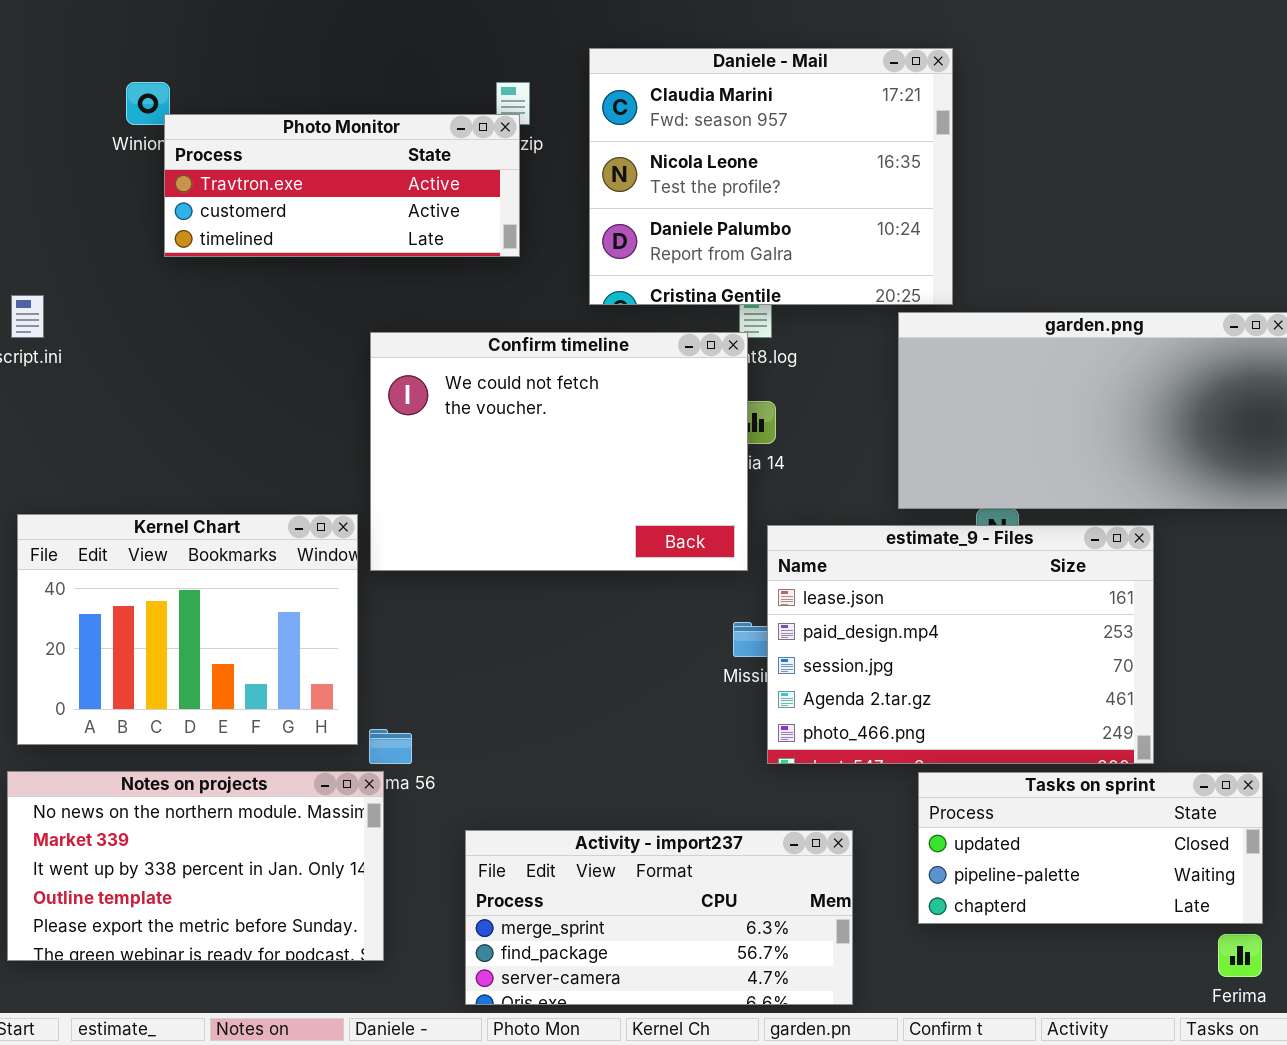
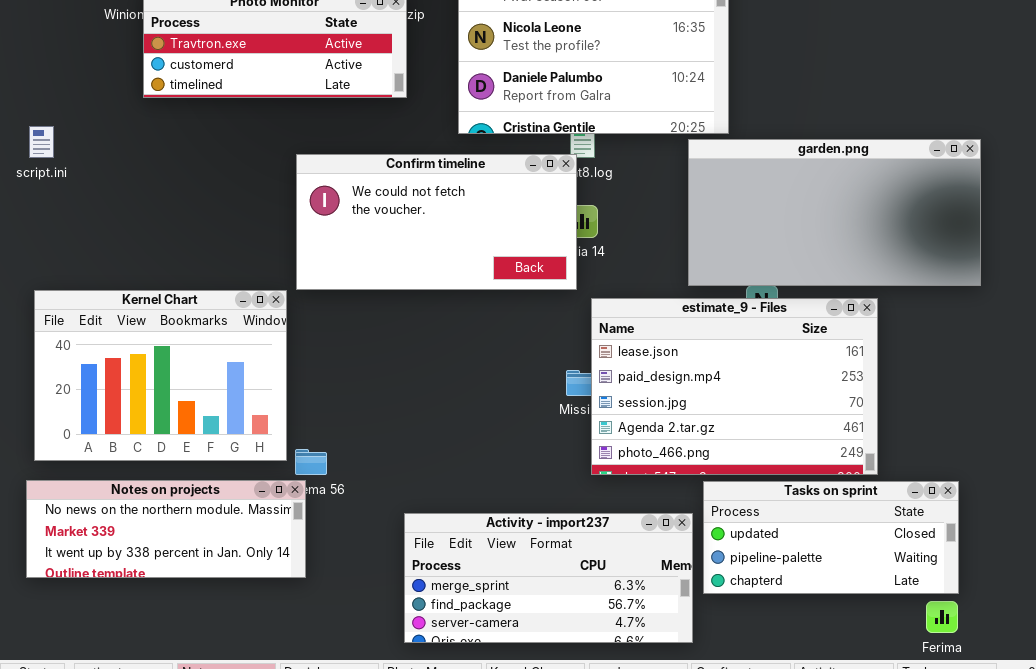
Confirm timeline: [370,332,748,571] -> [296,154,577,290], resized
Notes on projects: [7,771,384,961] -> [26,480,306,578], resized
Activity - import237: [465,830,853,1005] -> [404,513,693,643], moved

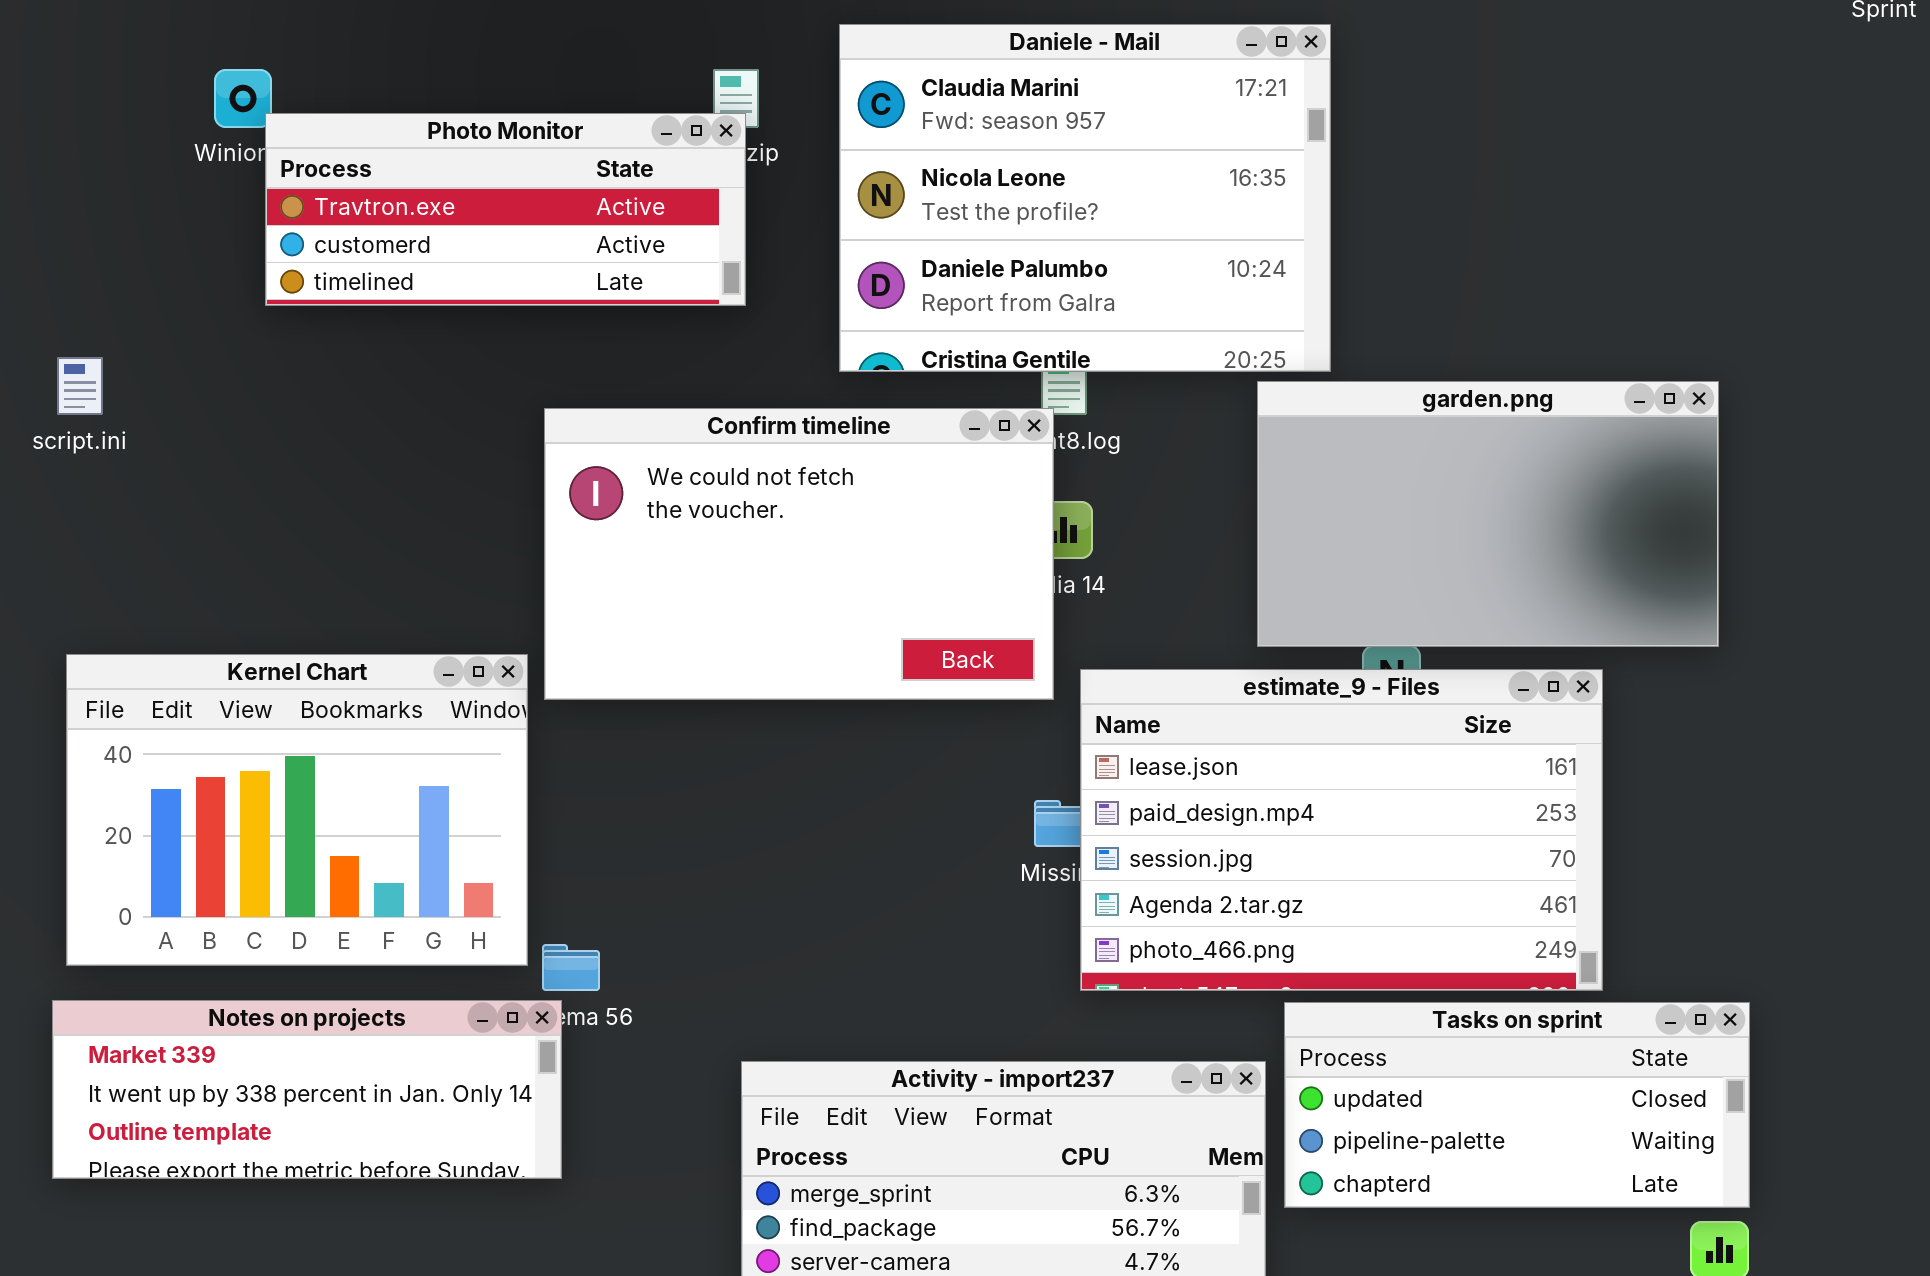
garden.png: [688,139,981,286] -> [1257,381,1719,647], resized
Confirm timeline: [296,154,577,290] -> [544,408,1054,700], resized
Notes on projects: [26,480,306,578] -> [52,1000,562,1179], scrolled down 1 row

